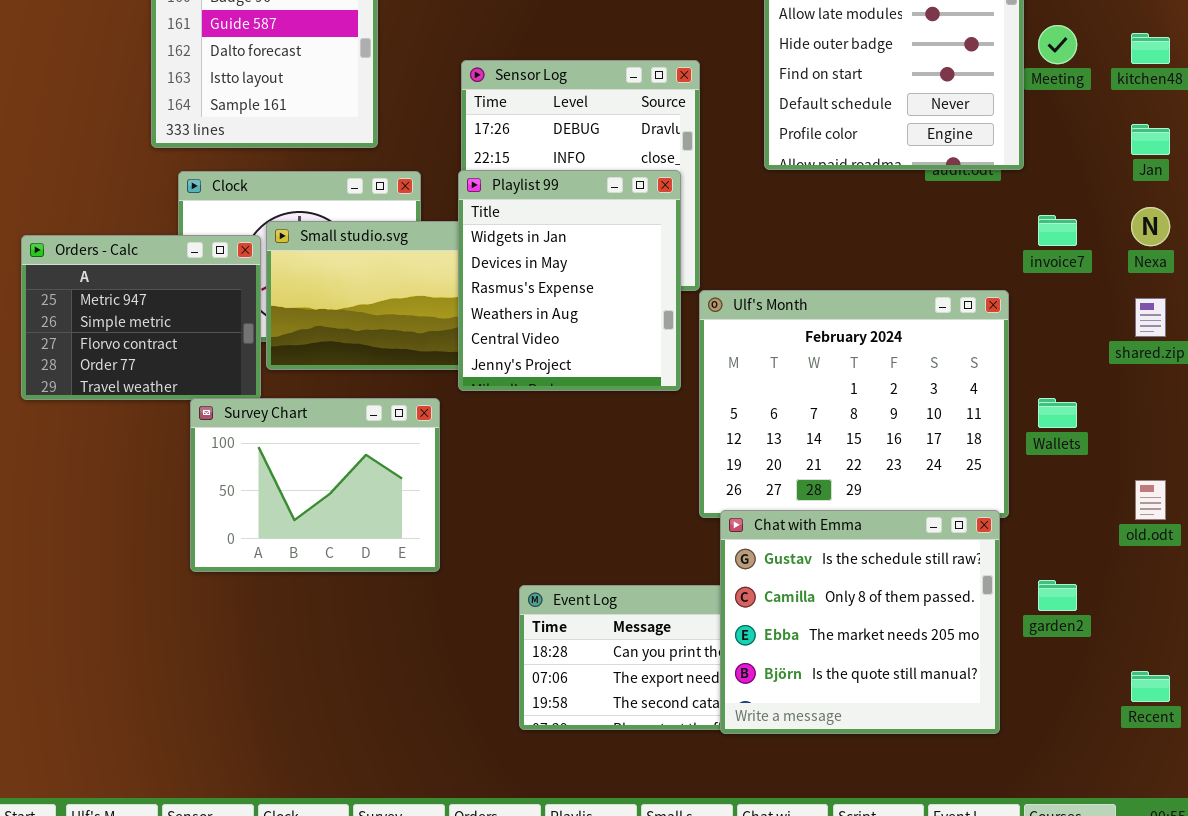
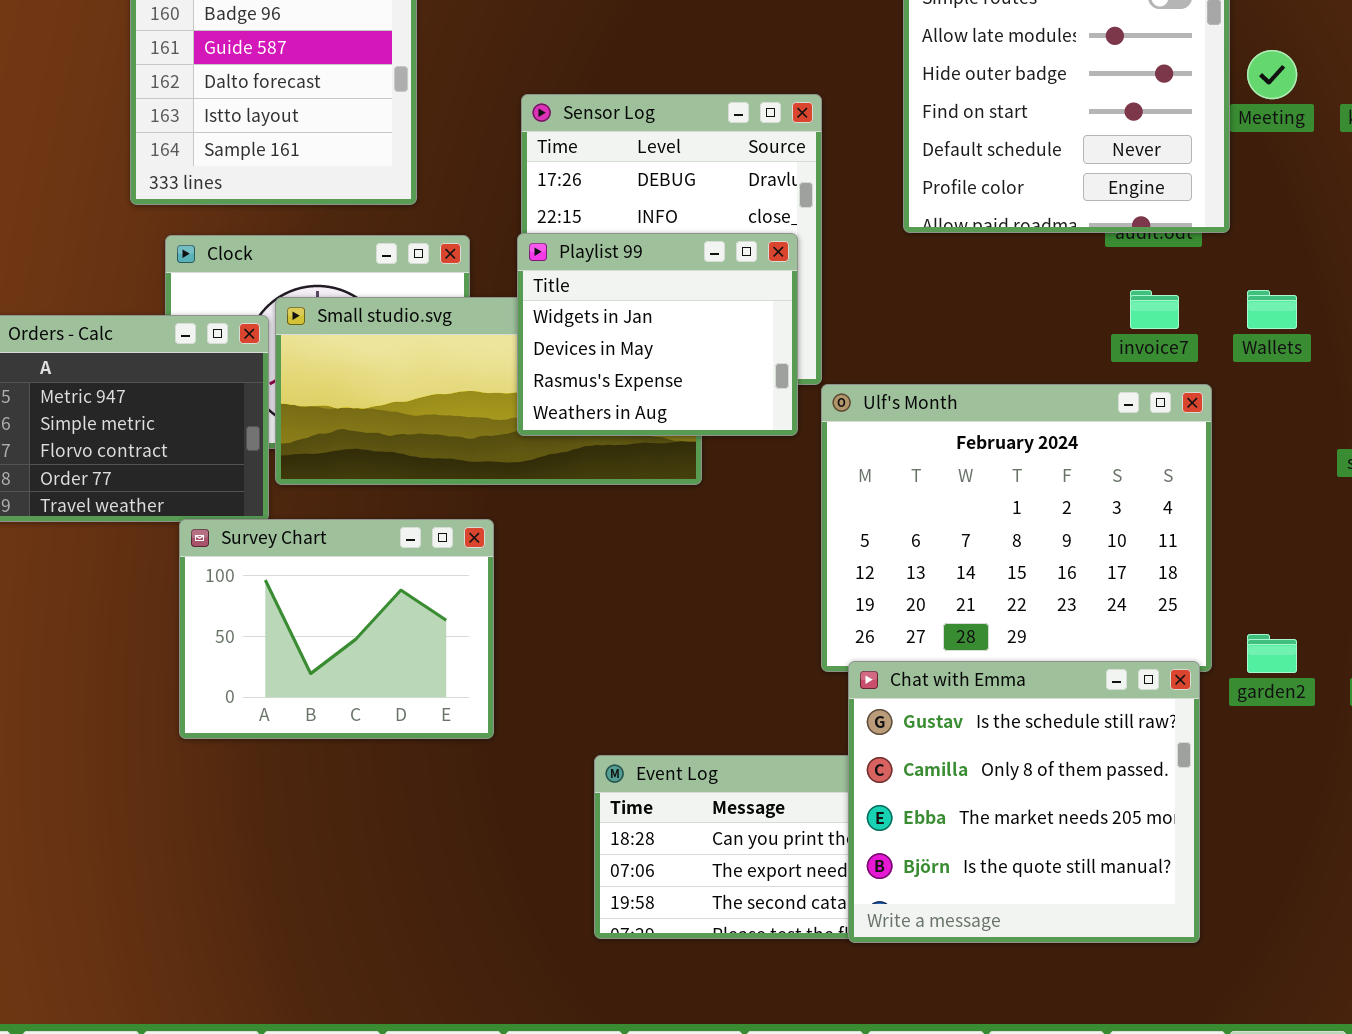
Playlist 99: [458,170,681,391] -> [517,233,798,436], resized
invoice7: [1038,215,1077,246] -> [1130,290,1179,329], moved
Wallets: [1038,398,1077,428] -> [1247,290,1297,329], moved
garden2: [1038,580,1077,611] -> [1247,634,1297,673], moved

